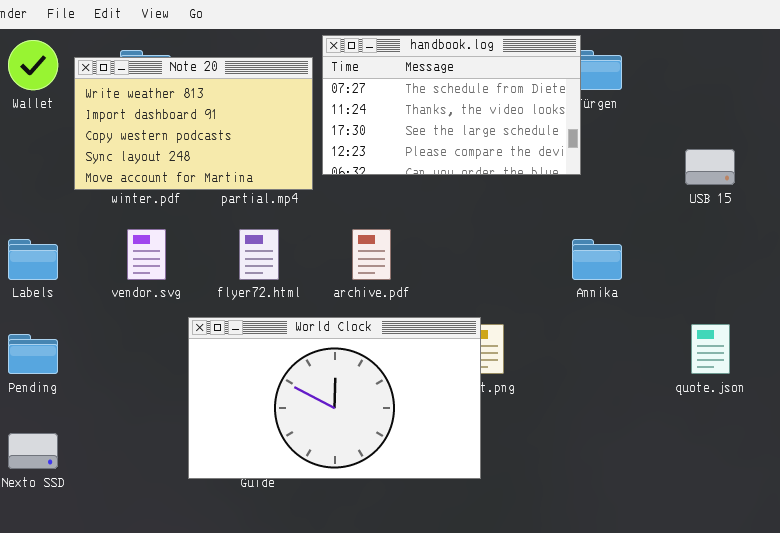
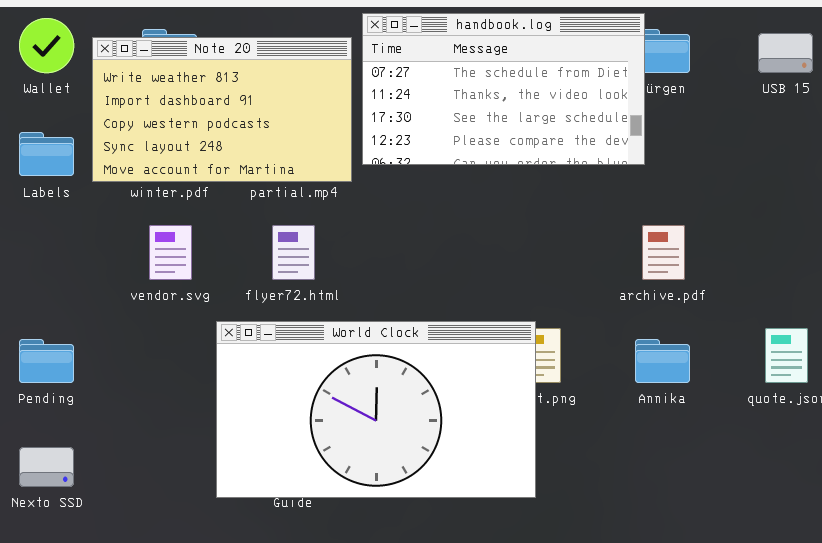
USB 15: [685,149,735,185] -> [758,33,813,73], moved
archive.pdf: [352,229,391,280] -> [642,225,685,280], moved
Labels: [8,239,58,280] -> [19,132,74,176], moved
Annika: [572,239,622,280] -> [635,339,690,383], moved

